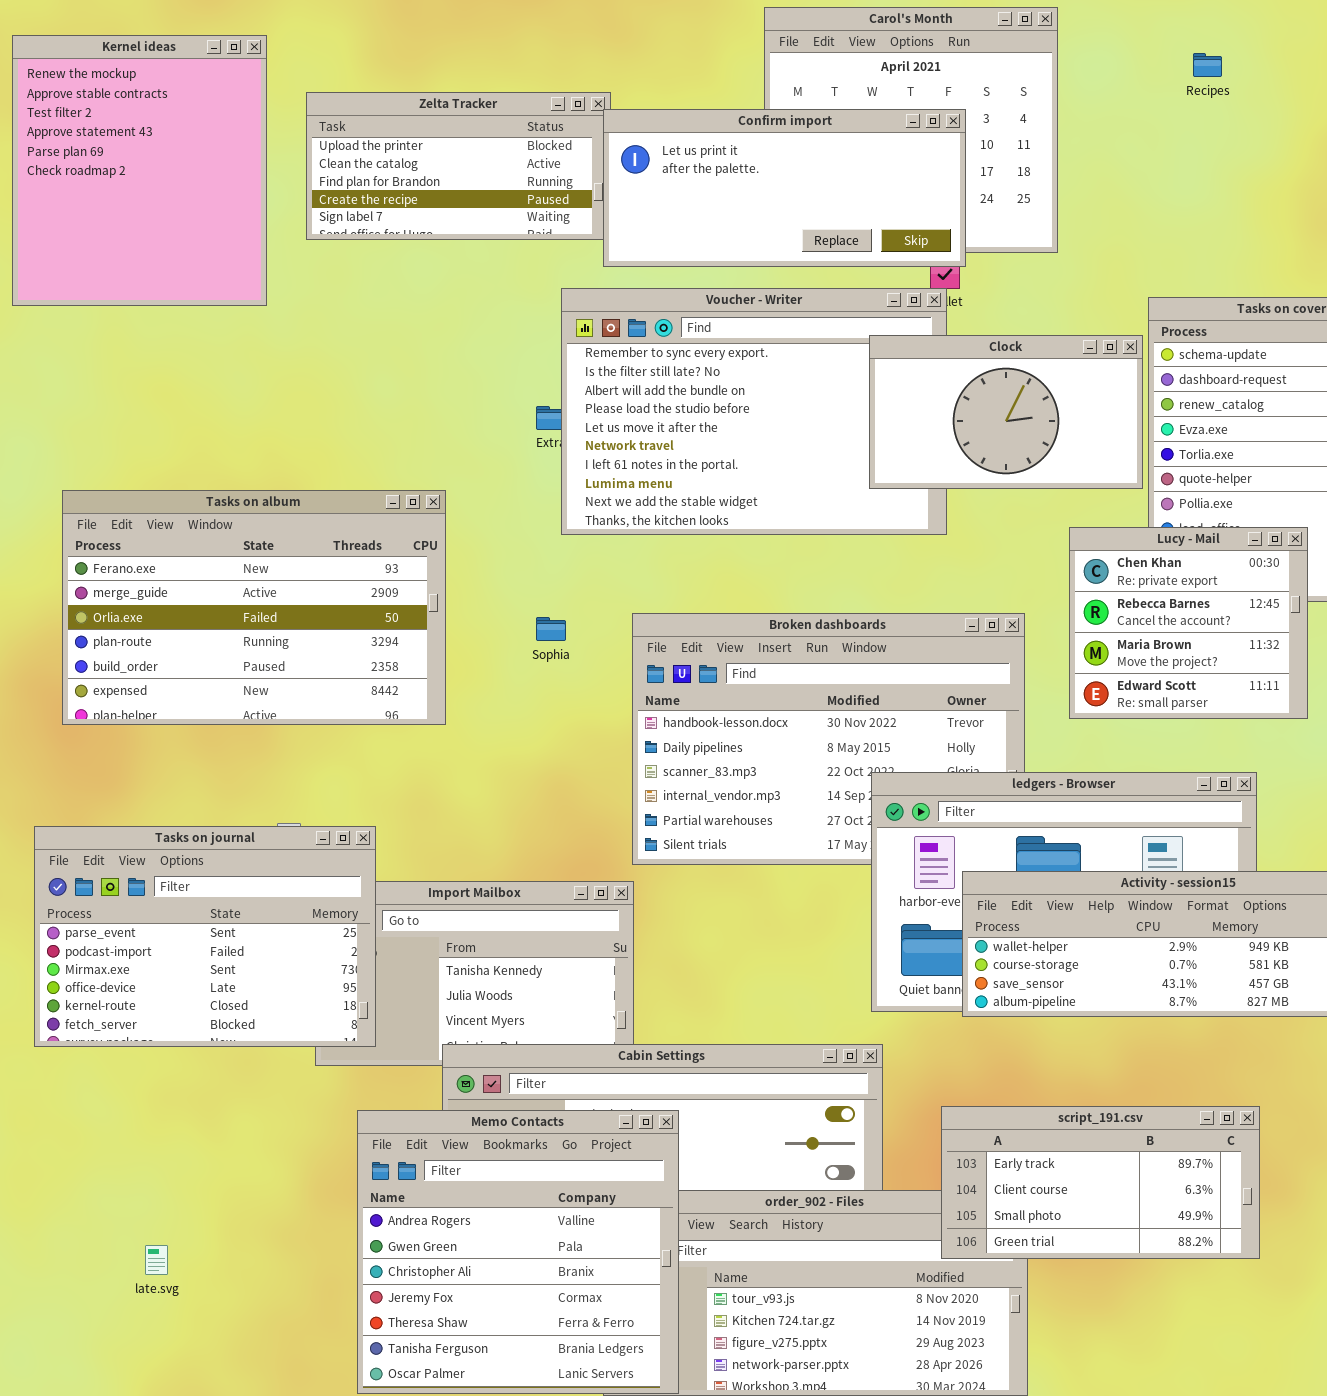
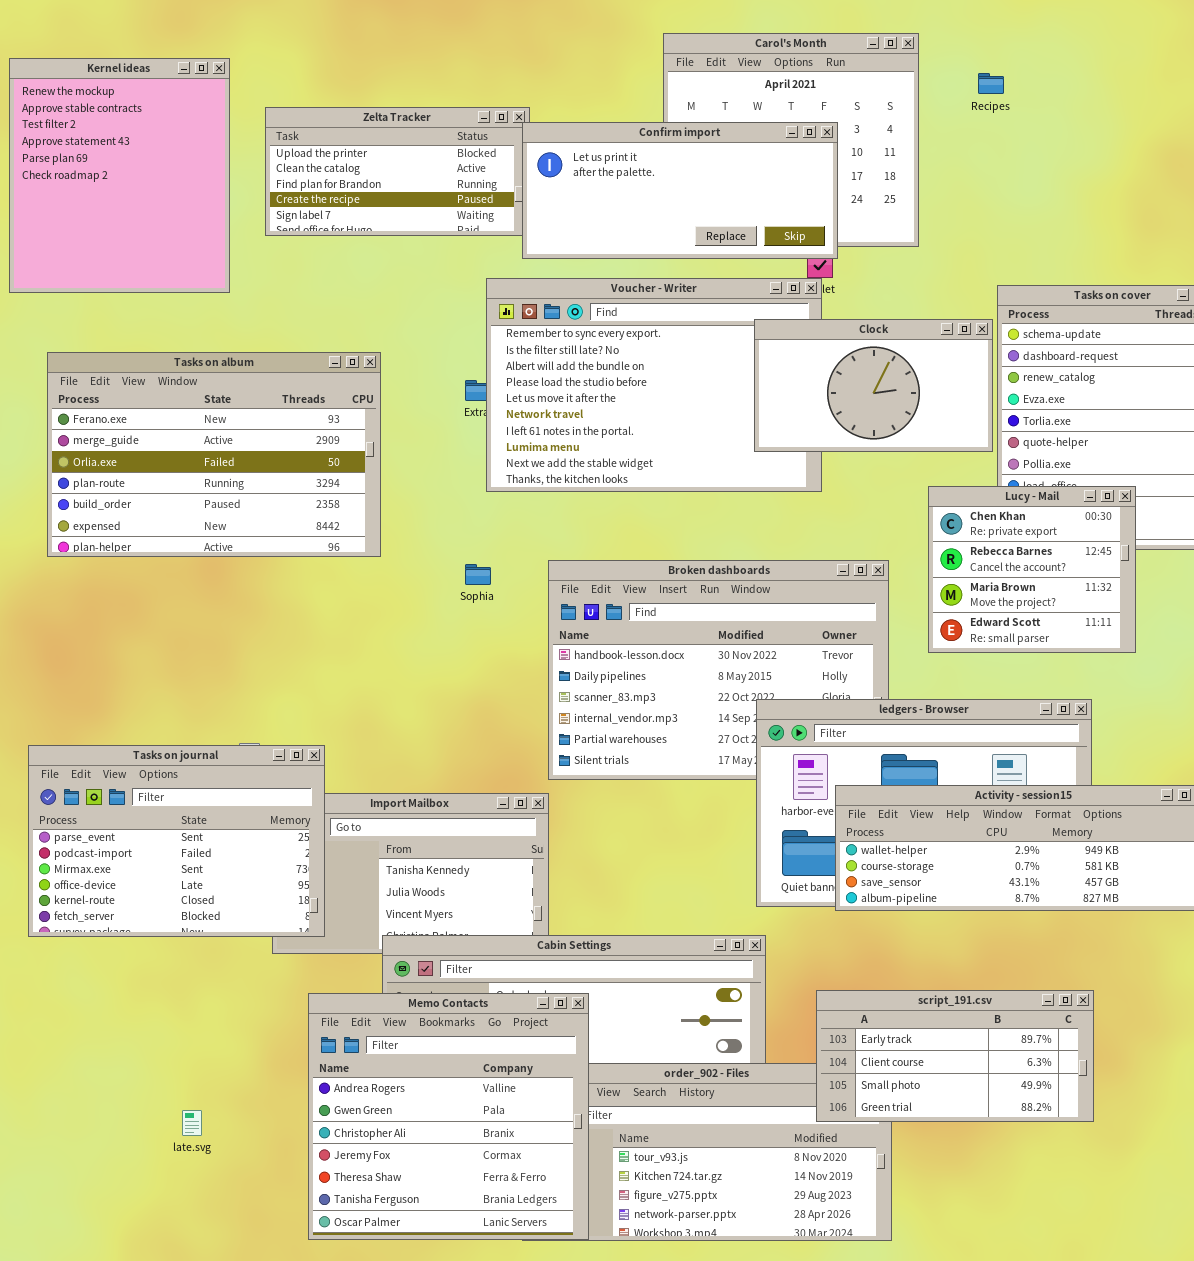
Recipes: [1193,53,1222,77] -> [978,73,1004,94], moved
Tasks on album: [62,490,446,725] -> [47,352,381,557], moved
late.svg: [145,1245,168,1275] -> [182,1110,202,1136], moved

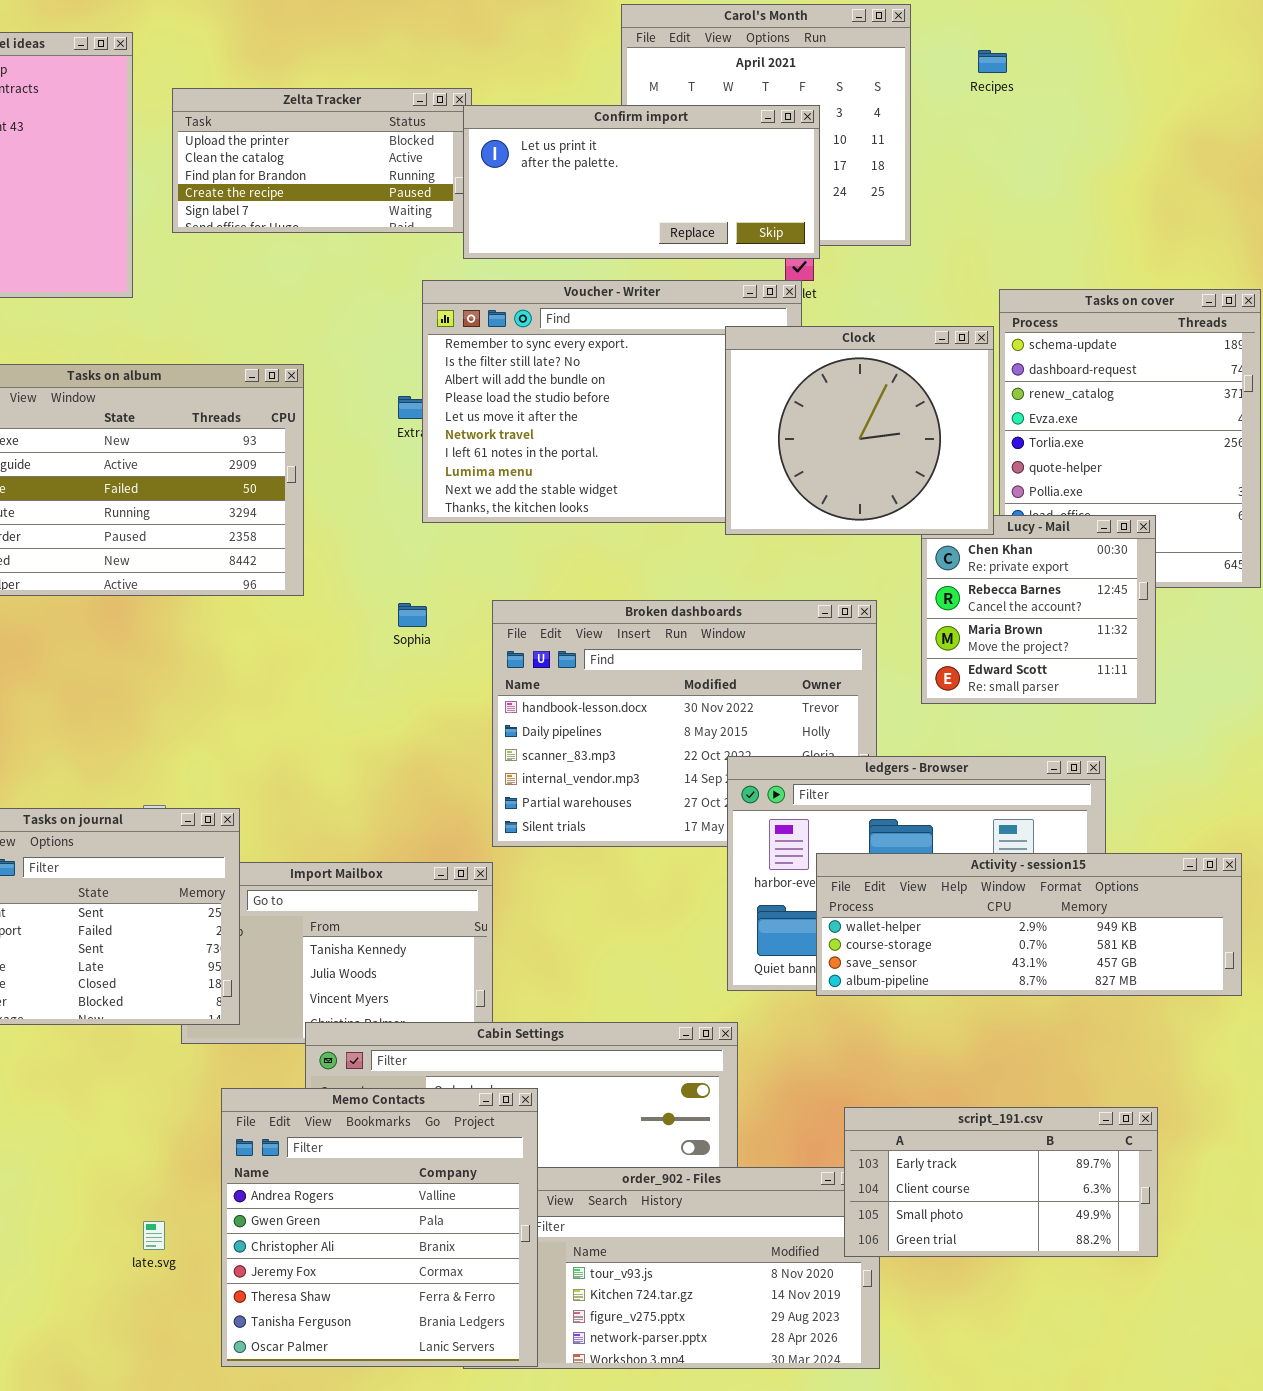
Clock: [754,319,993,452] -> [725,326,994,535], resized
script_191.csv: [816,990,1094,1122] -> [844,1107,1158,1257], moved
late.svg: [182,1110,202,1136] -> [143,1221,165,1250], moved

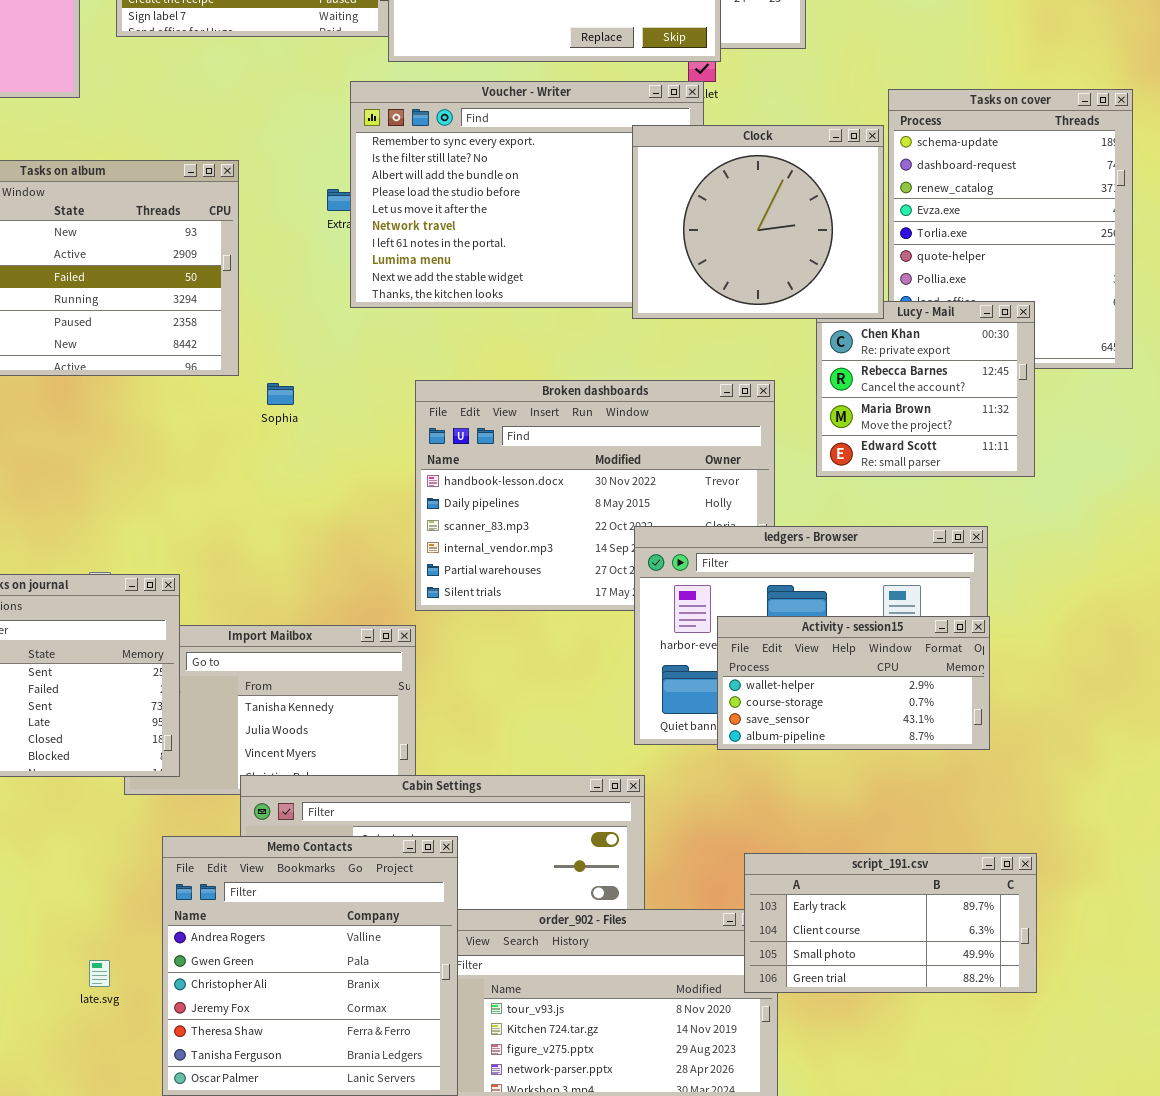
Sophia: [398,603,427,627] -> [267,383,294,405], moved
Activity - session15: [816,853,1242,996] -> [717,616,990,750], resized

